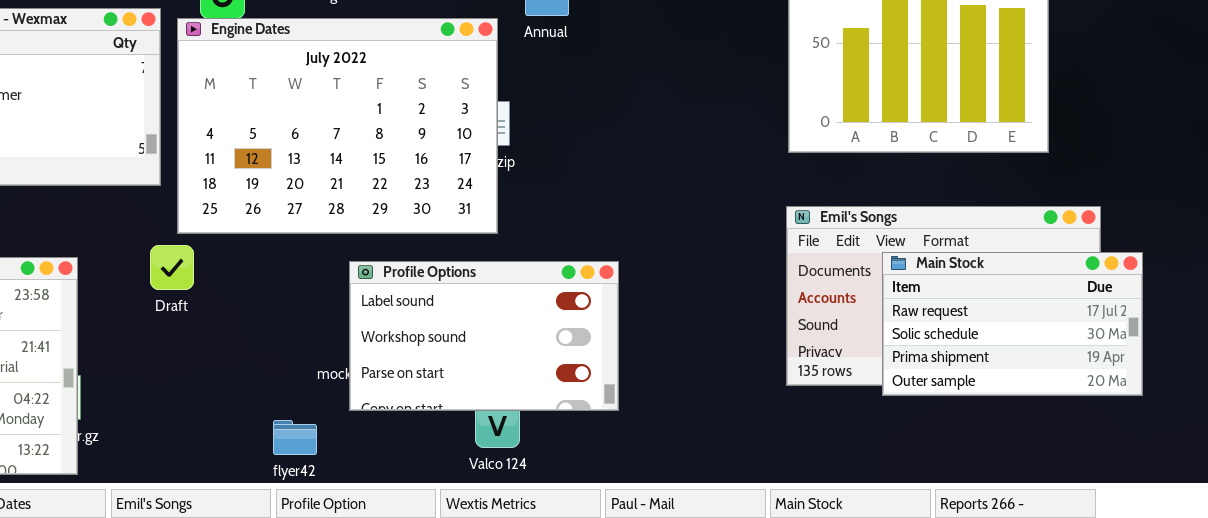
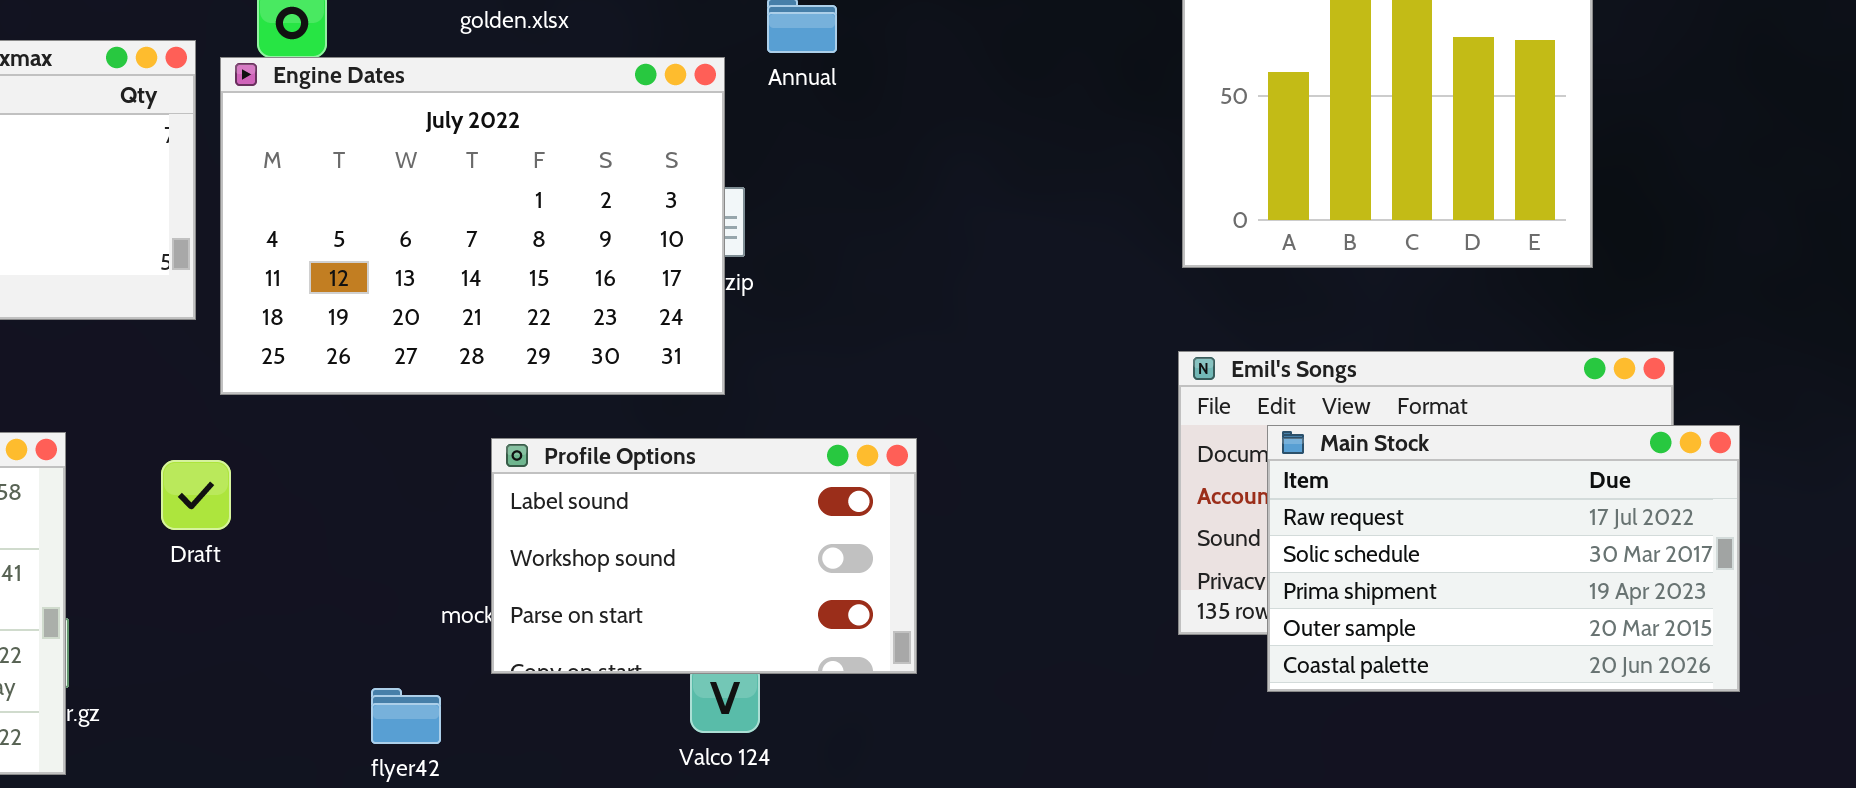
Draft: [150,245,194,290] -> [161,460,231,530], moved
Main Stock: [882,252,1143,396] -> [1267,425,1740,692], resized

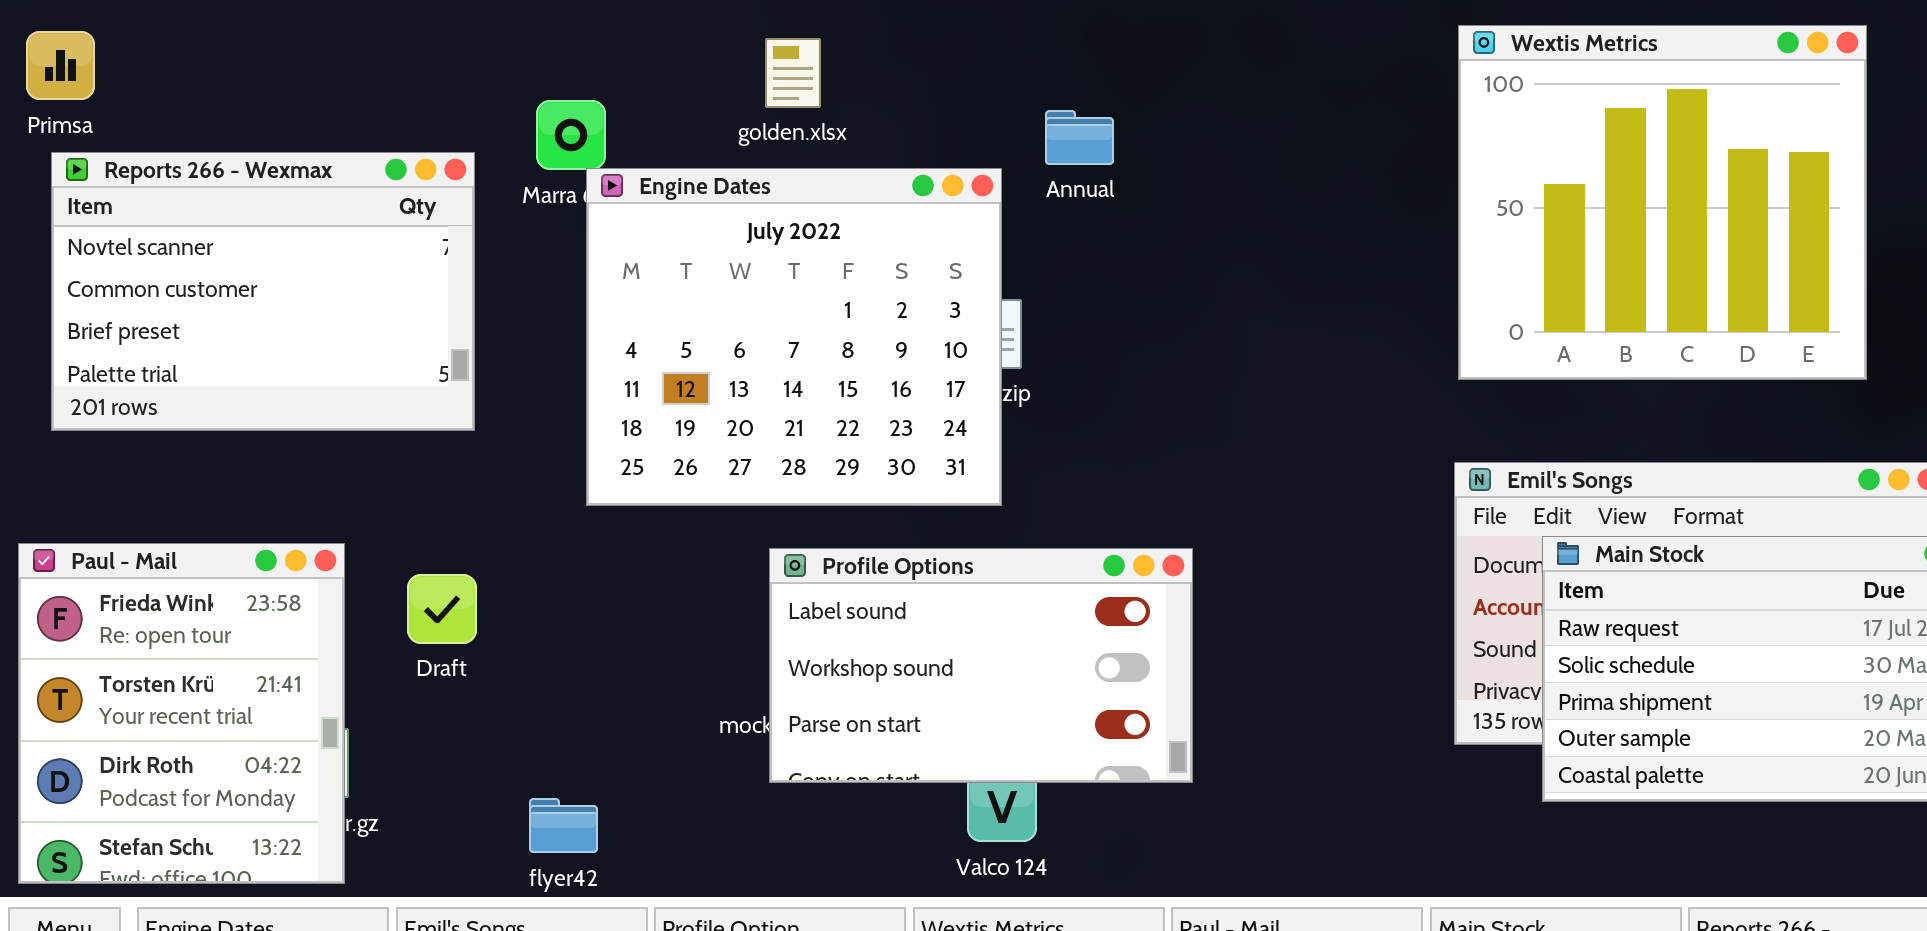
Engine Dates: [220,57,725,395] -> [586,168,1002,506], resized
Draft: [161,460,231,530] -> [407,574,477,644], moved
flyer42: [371,688,441,744] -> [529,798,598,853], moved

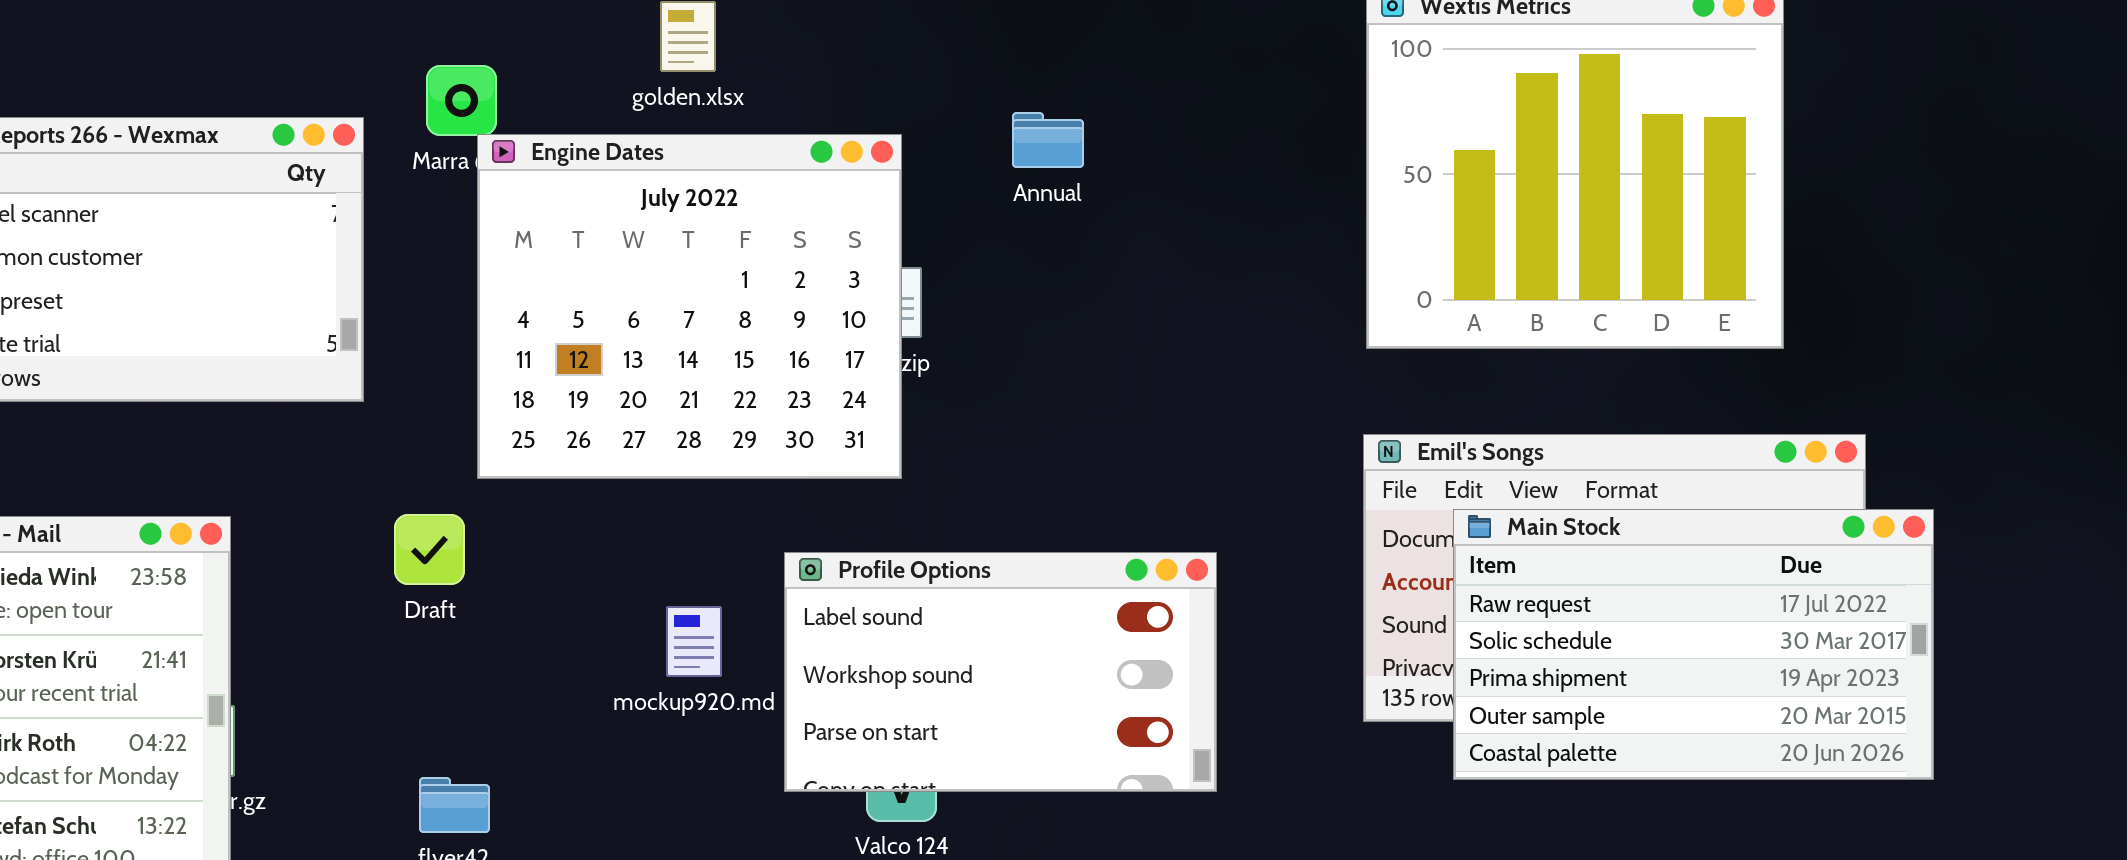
Annual: [1045,110,1114,165] -> [1012,112,1084,168], moved
Profile Options: [769,548,1193,783] -> [784,552,1217,792], moved
Draft: [407,574,477,644] -> [394,514,465,585], moved

